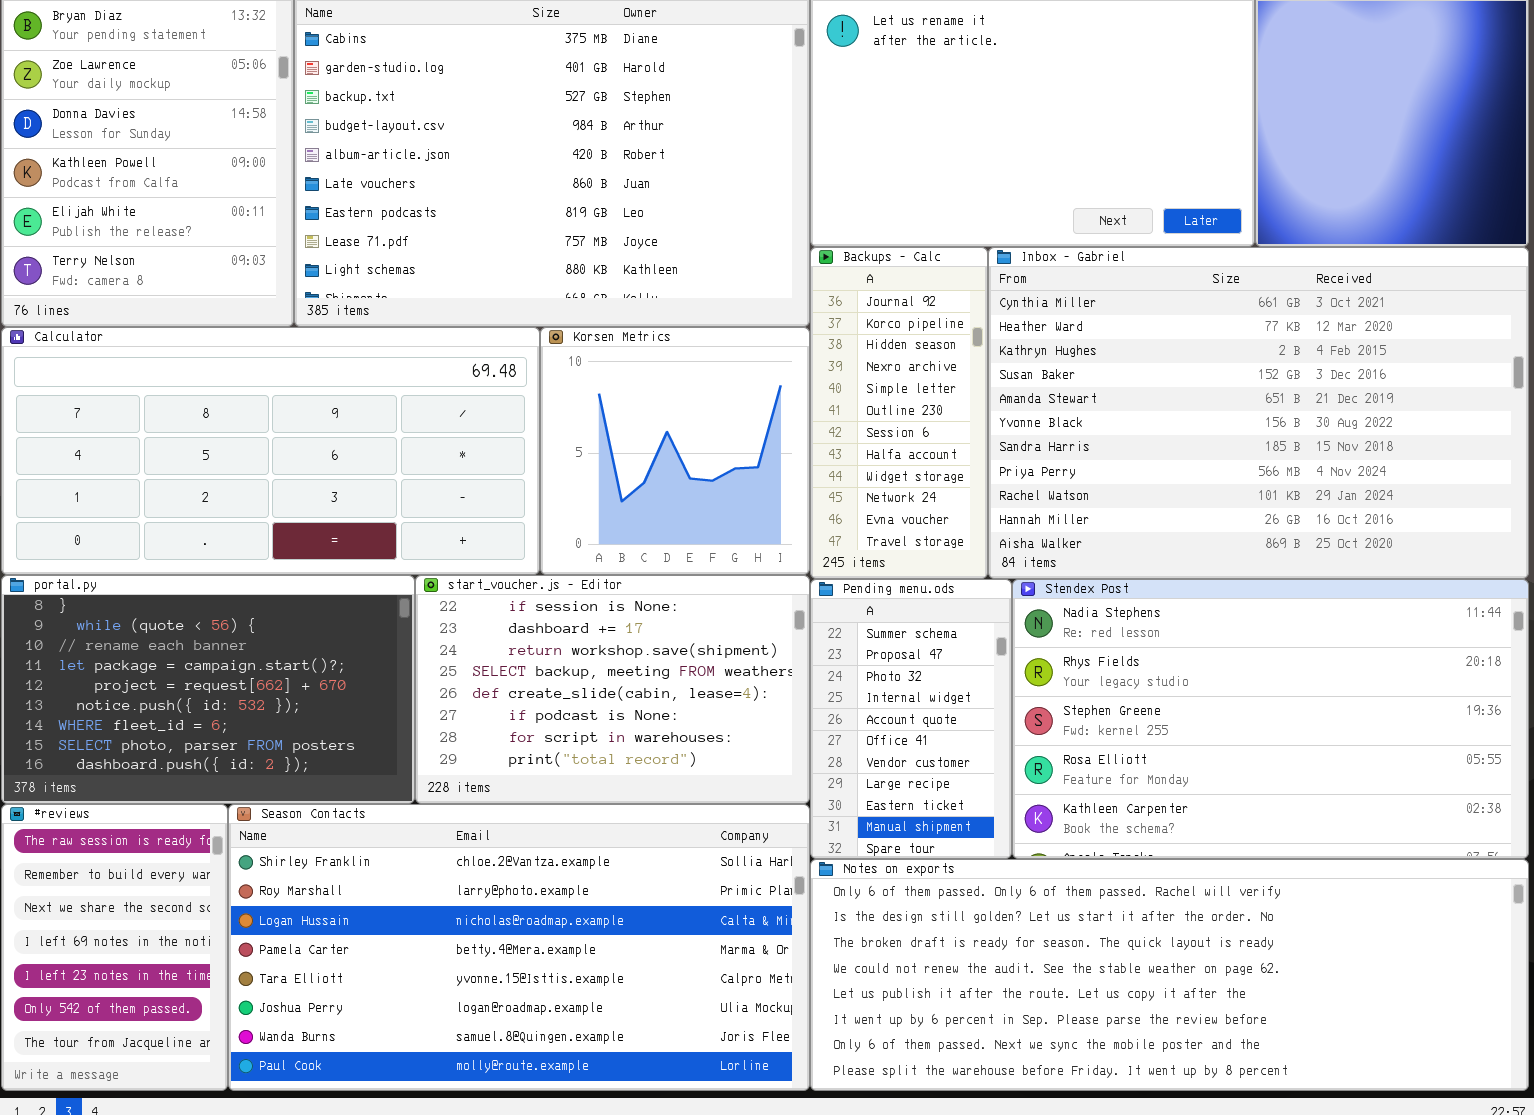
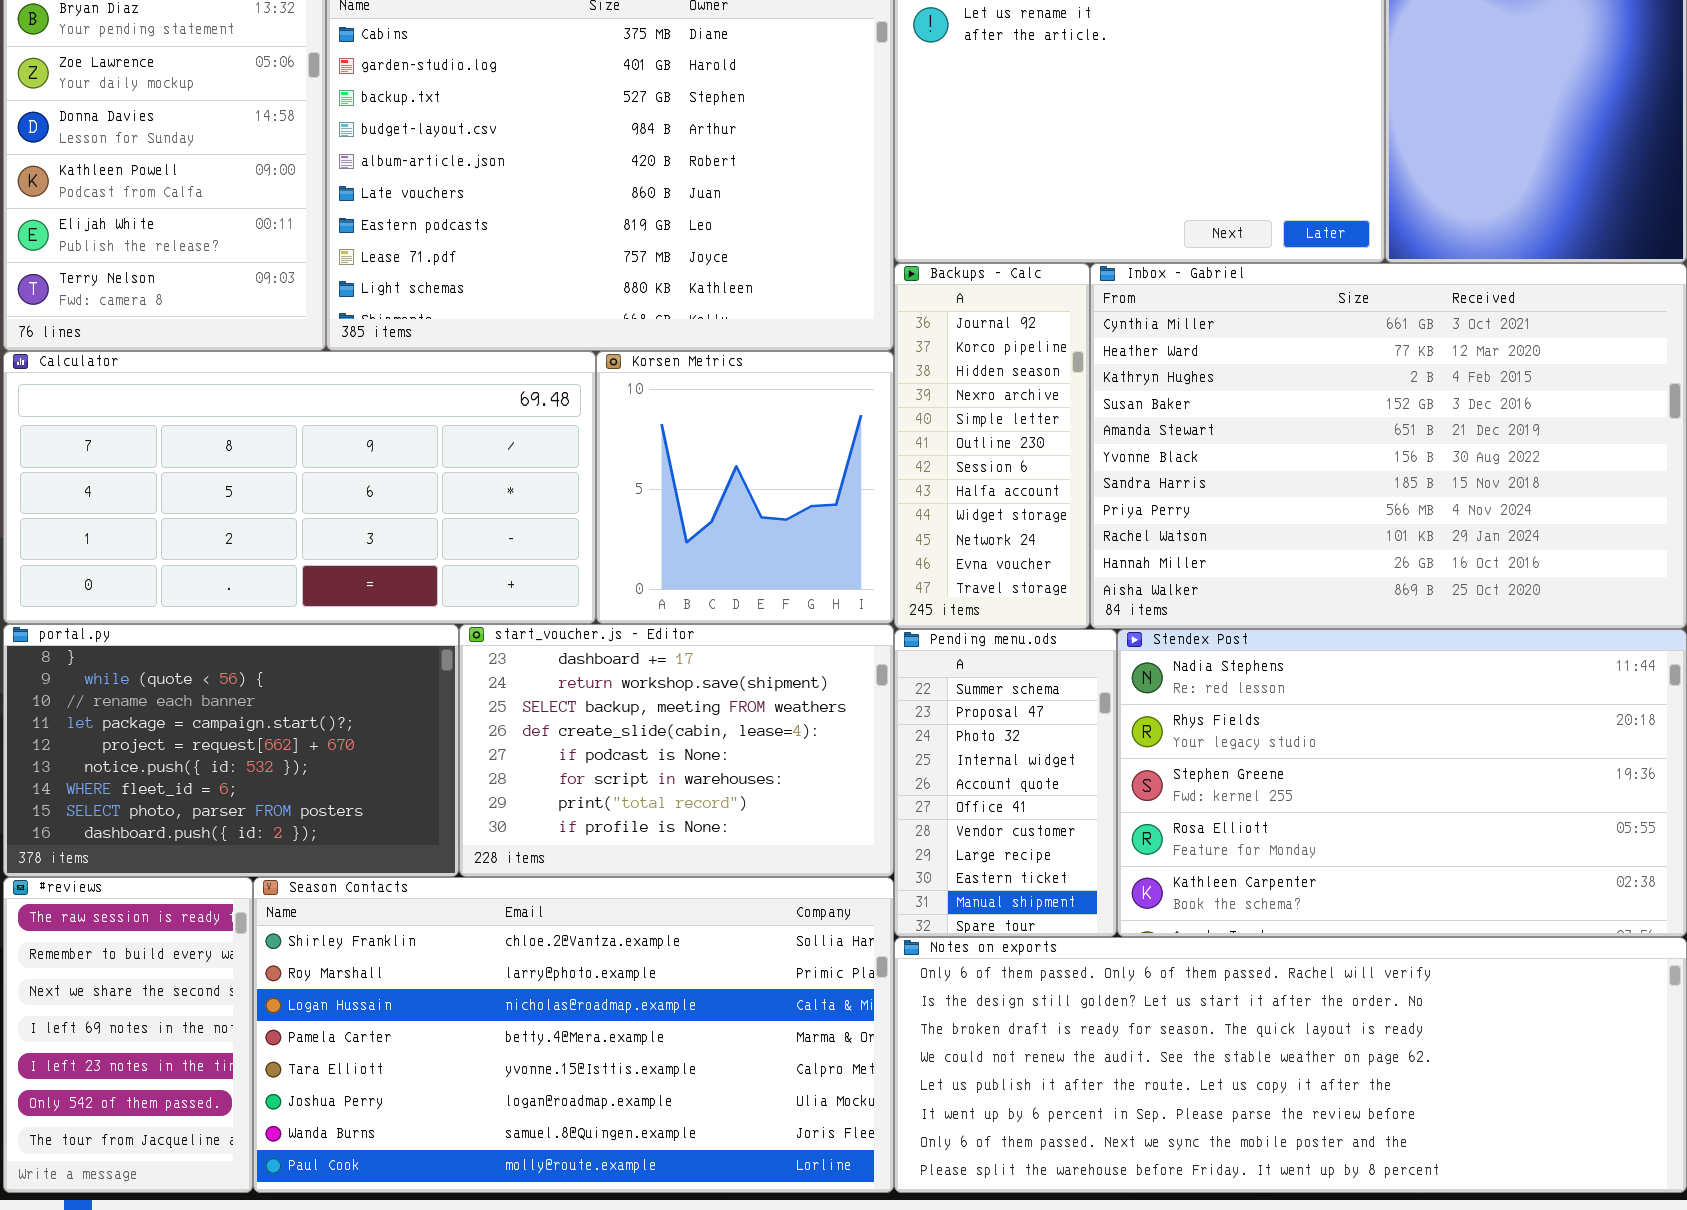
start_voucher.js - Editor: [415,575,810,804] -> [459,624,894,877], scrolled down 1 row

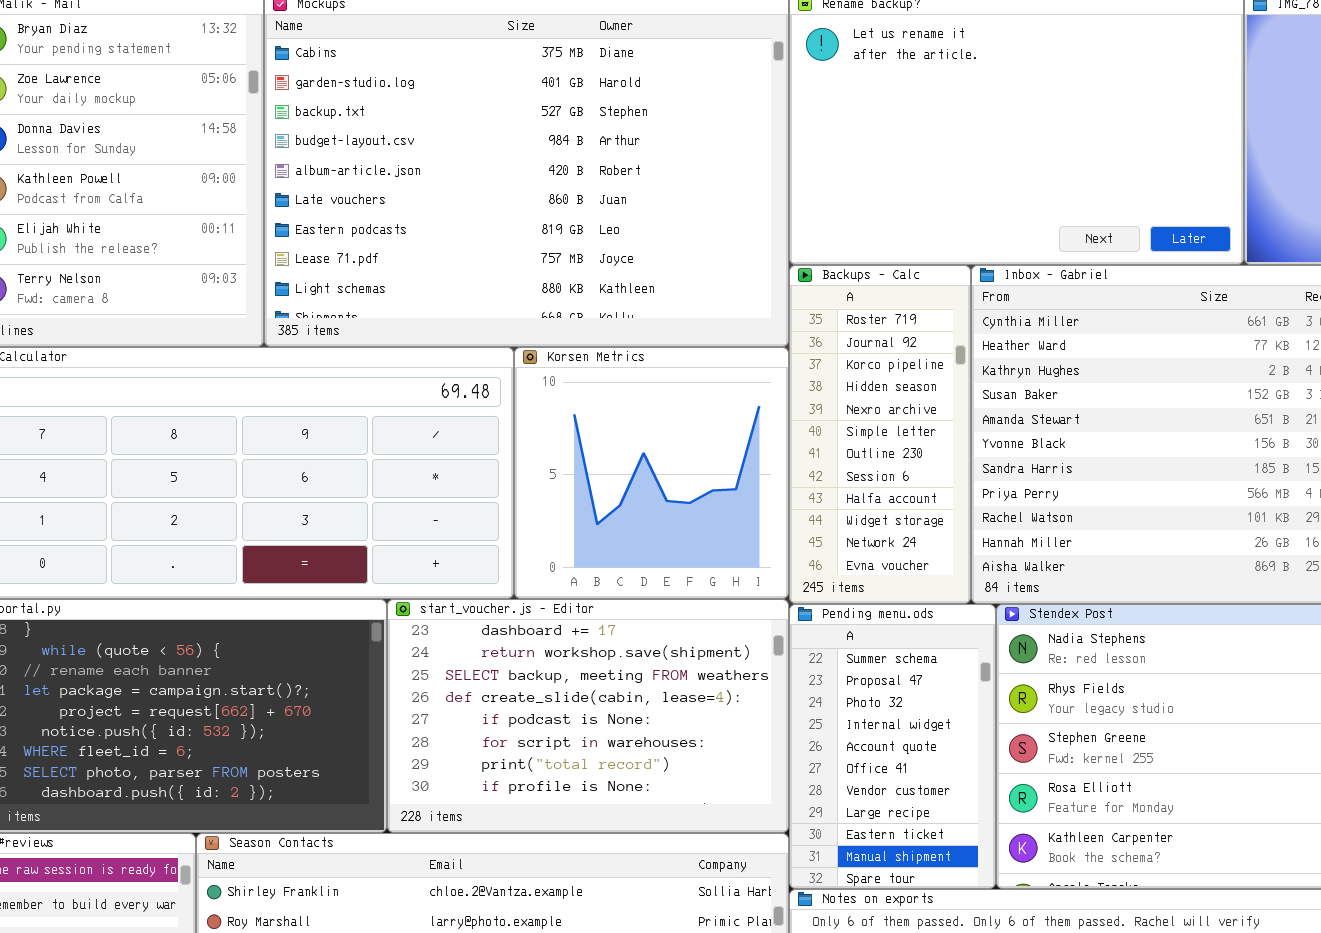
Backups - Calc: [894,263,1090,629] -> [789,265,971,604], scrolled up 1 row

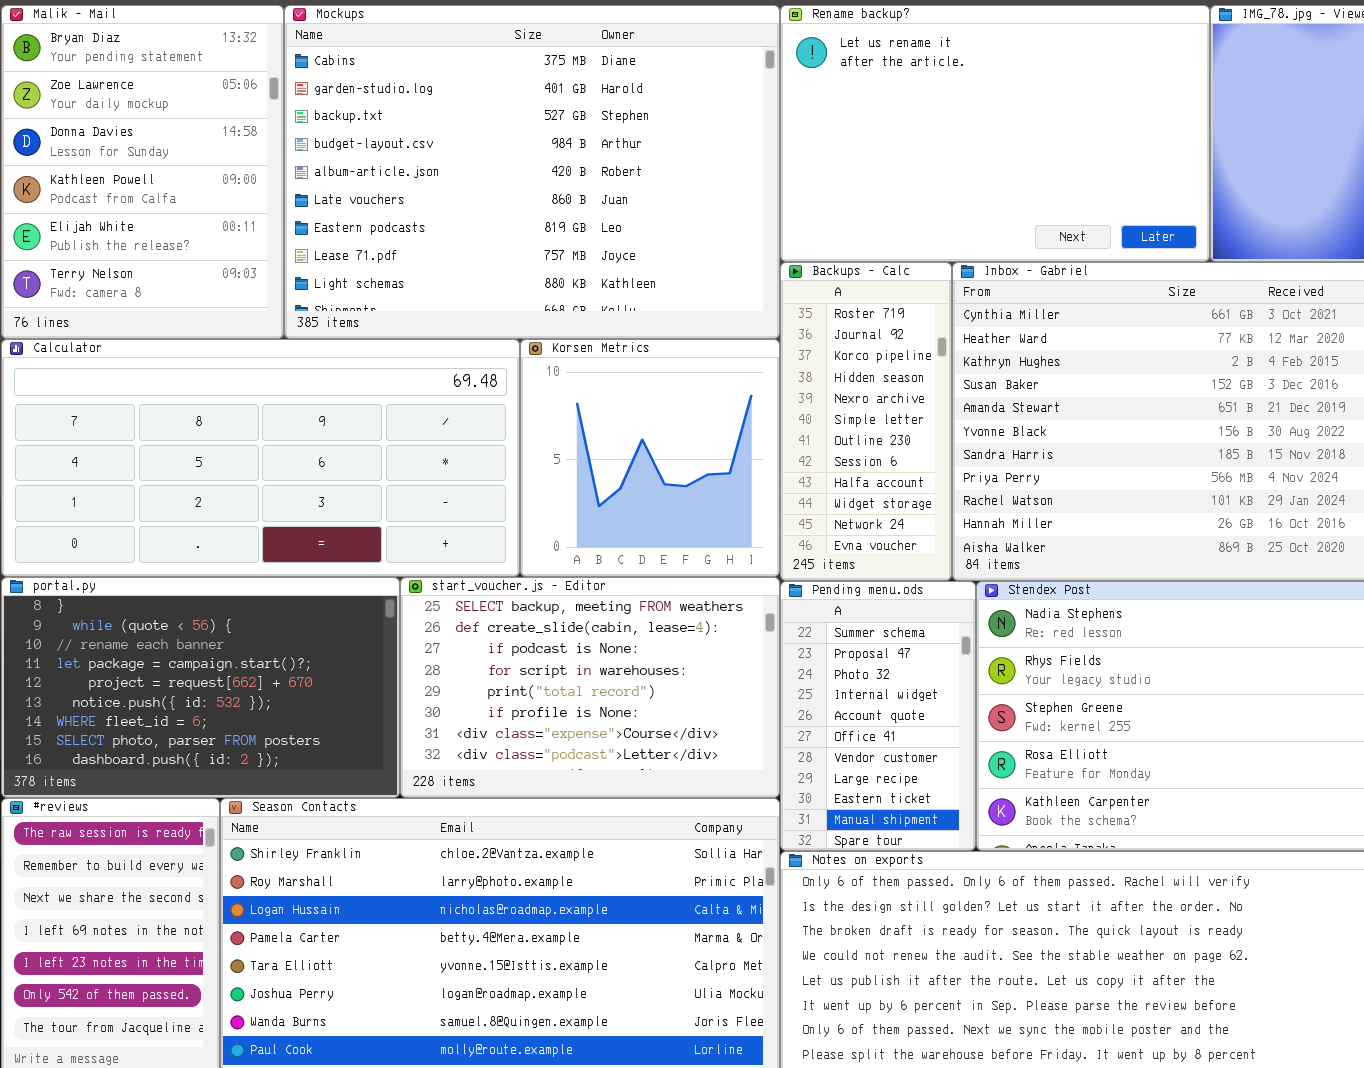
start_voucher.js - Editor: [387,599,789,833] -> [400,577,780,798], scrolled down 2 rows

